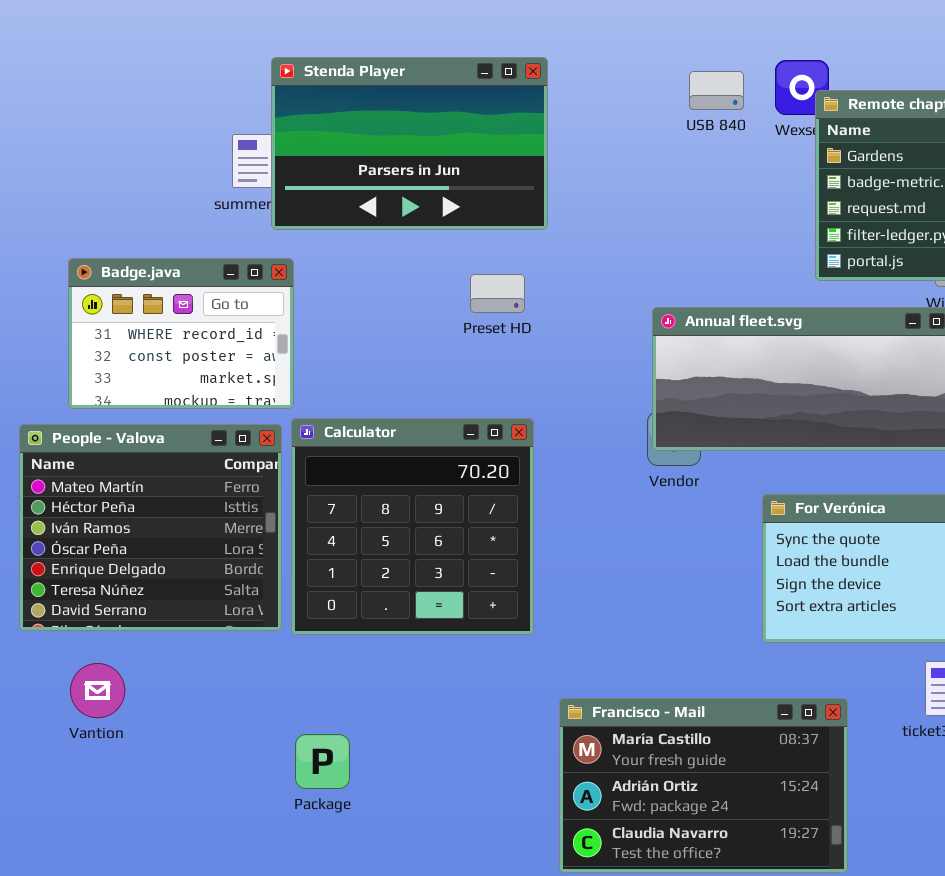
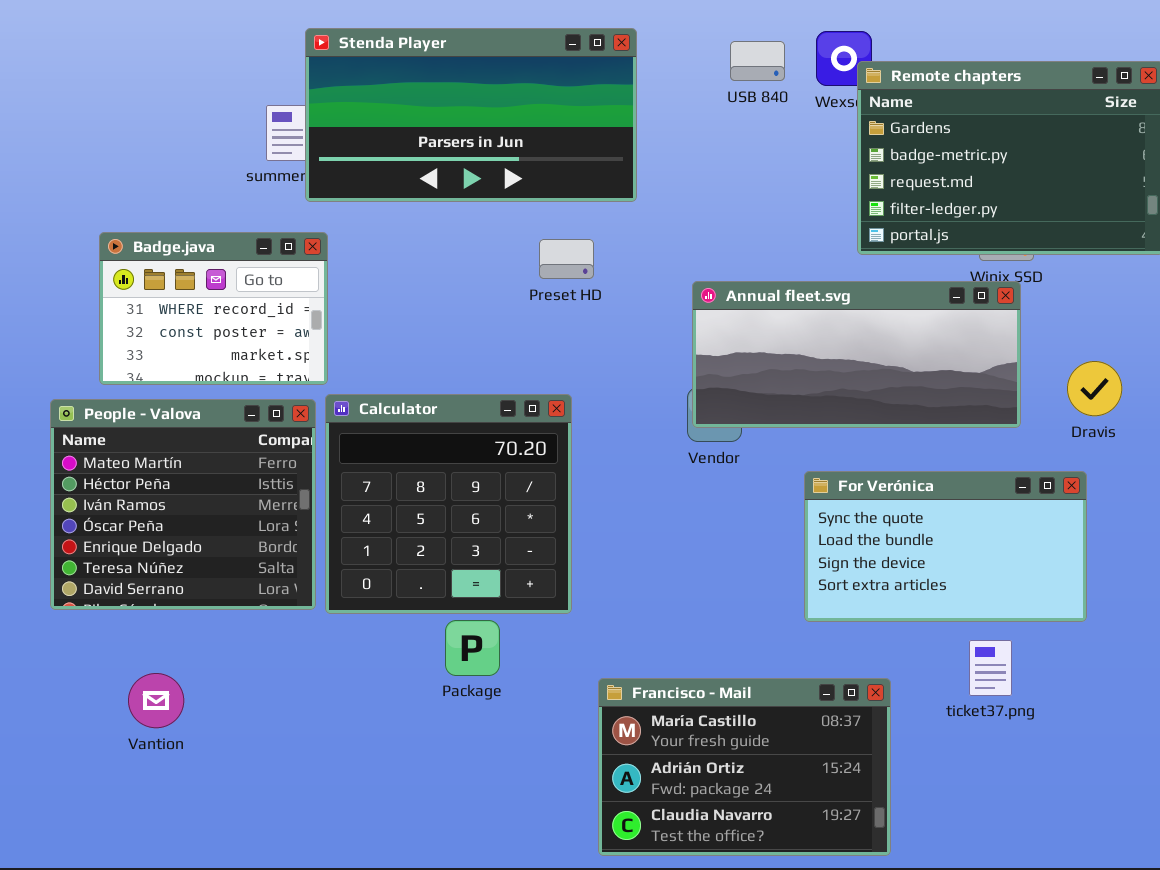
Stenda Player: [271,57,548,230] -> [305,28,637,202], resized
Preset HD: [470,274,525,313] -> [539,239,594,279], moved
Vantion: [70,663,125,718] -> [128,673,184,728], moved
Package: [295,734,350,789] -> [445,620,500,676], moved

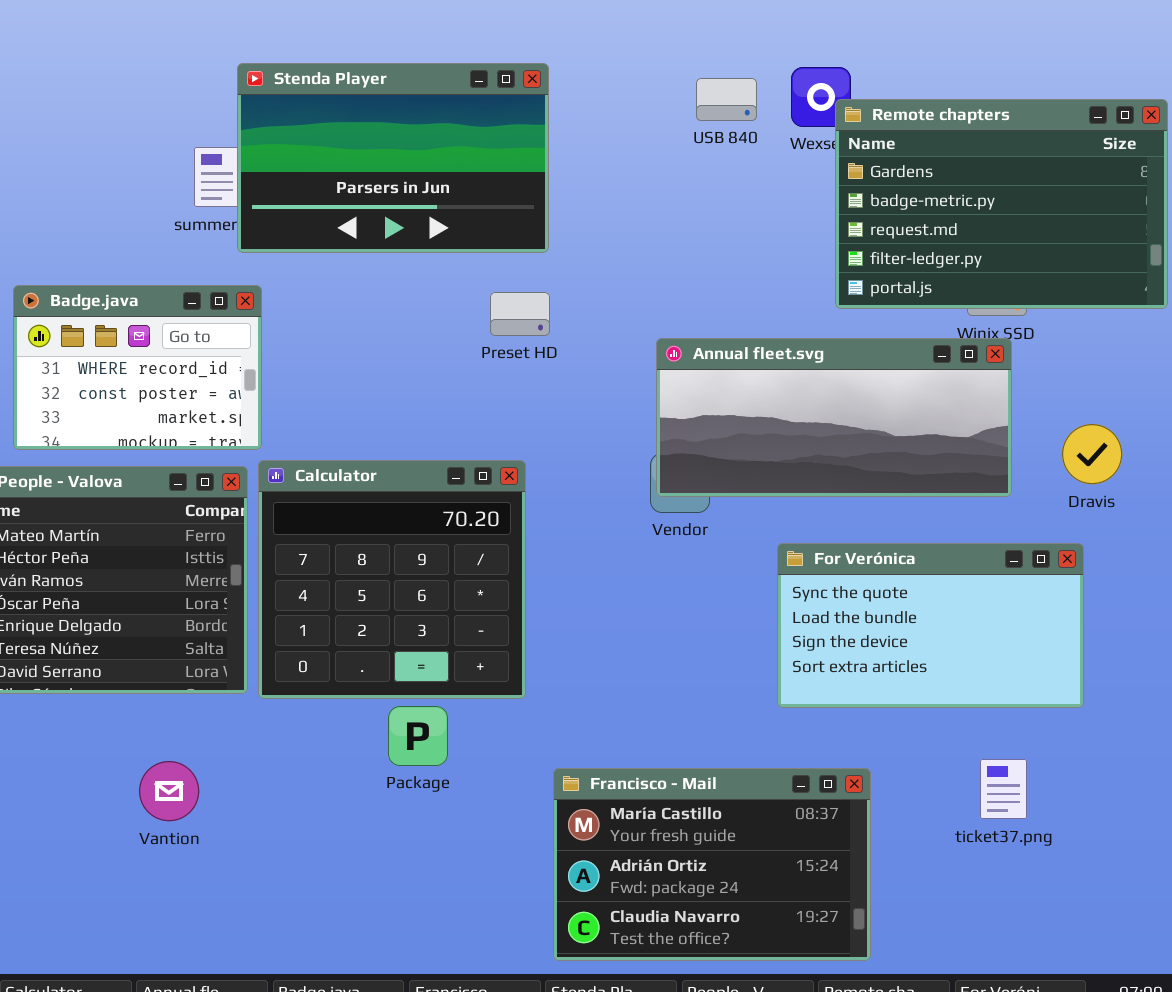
Stenda Player: [305,28,637,202] -> [237,63,549,253], resized
ticket37.png: [969,640,1012,696] -> [980,759,1027,819], moved
Vantion: [128,673,184,728] -> [139,761,199,821], moved

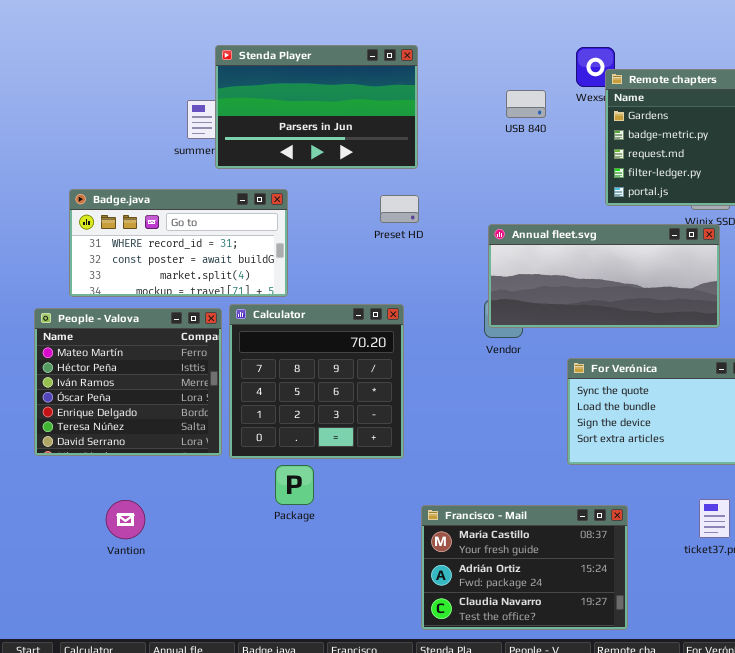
USB 840: [696,78,757,121] -> [506,90,546,118], moved
Badge.java: [13,285,262,450] -> [69,189,288,297], resized
Package: [388,706,448,766] -> [275,465,314,505], moved
Vantion: [139,761,199,821] -> [106,500,145,539], moved

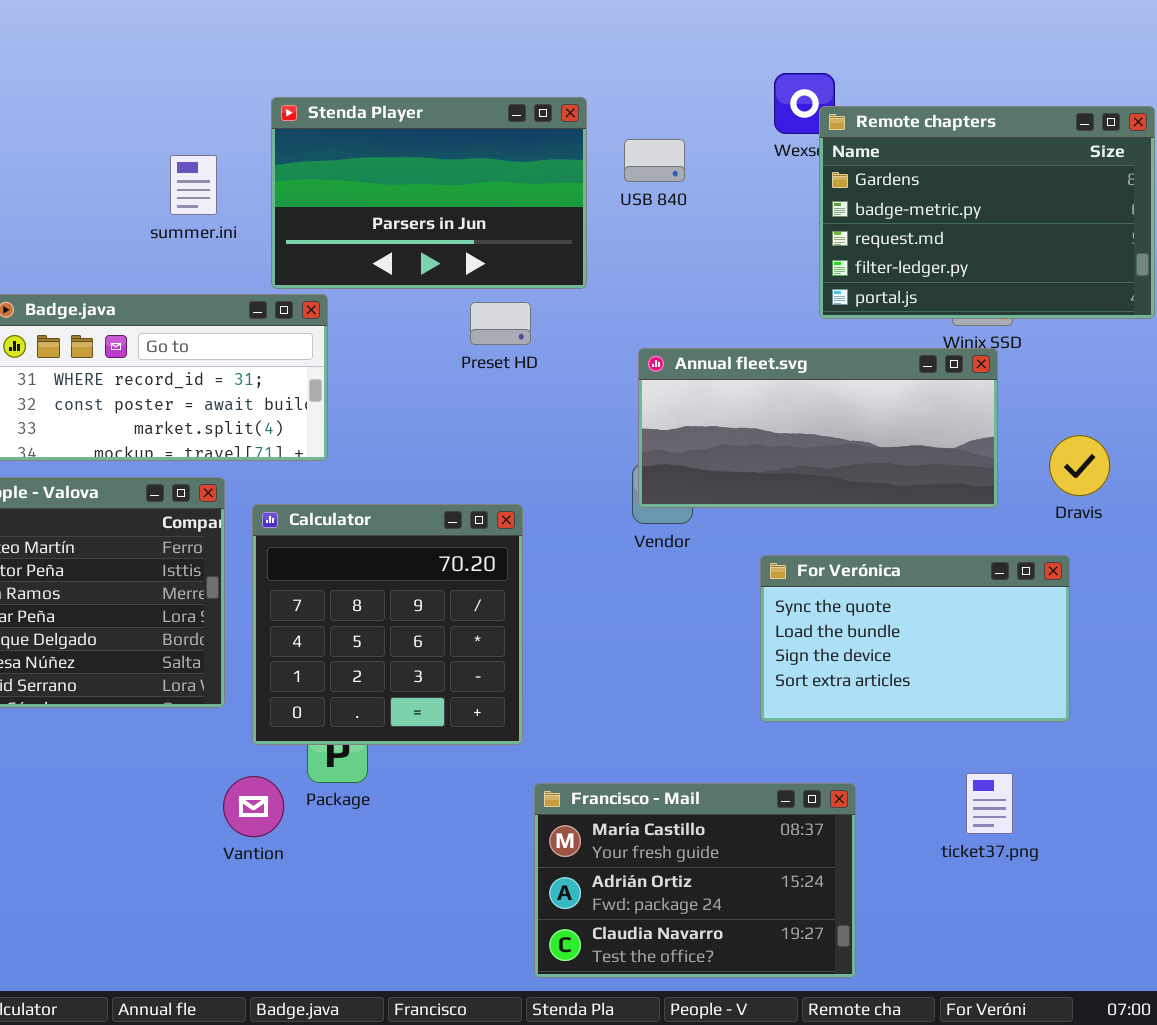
Stenda Player: [215,45,418,169] -> [271,97,587,289], moved
USB 840: [506,90,546,118] -> [624,139,685,182], moved
Calculator: [229,304,404,459] -> [252,504,523,745], moved
Vantion: [106,500,145,539] -> [223,776,284,837], moved

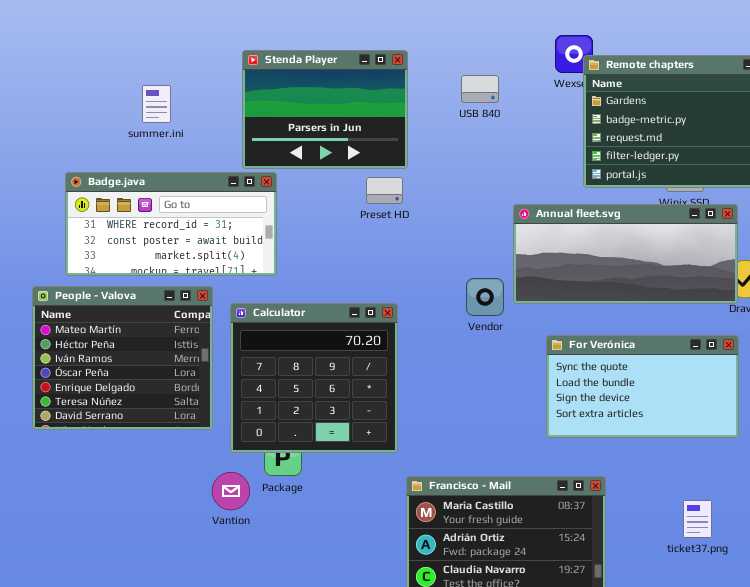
Stenda Player: [271,97,587,289] -> [242,50,408,169], resized
summer.ini: [170,155,217,215] -> [142,85,171,123], moved
Annual fleet.svg: [638,348,998,508] -> [513,204,738,304], moved
ticket37.png: [966,773,1013,834] -> [683,500,712,538], moved

